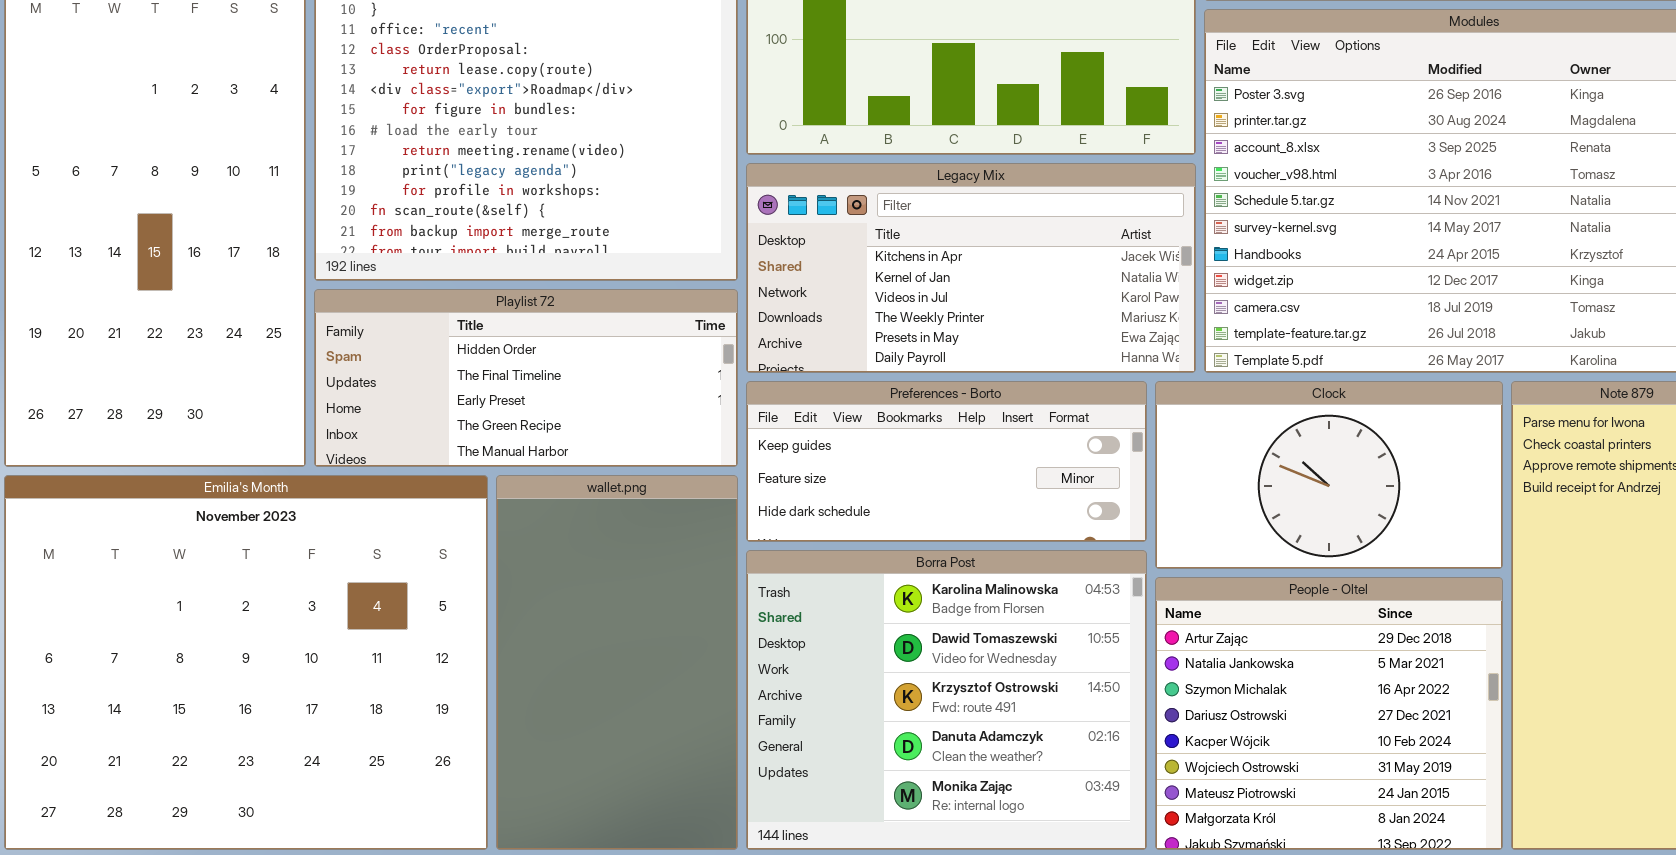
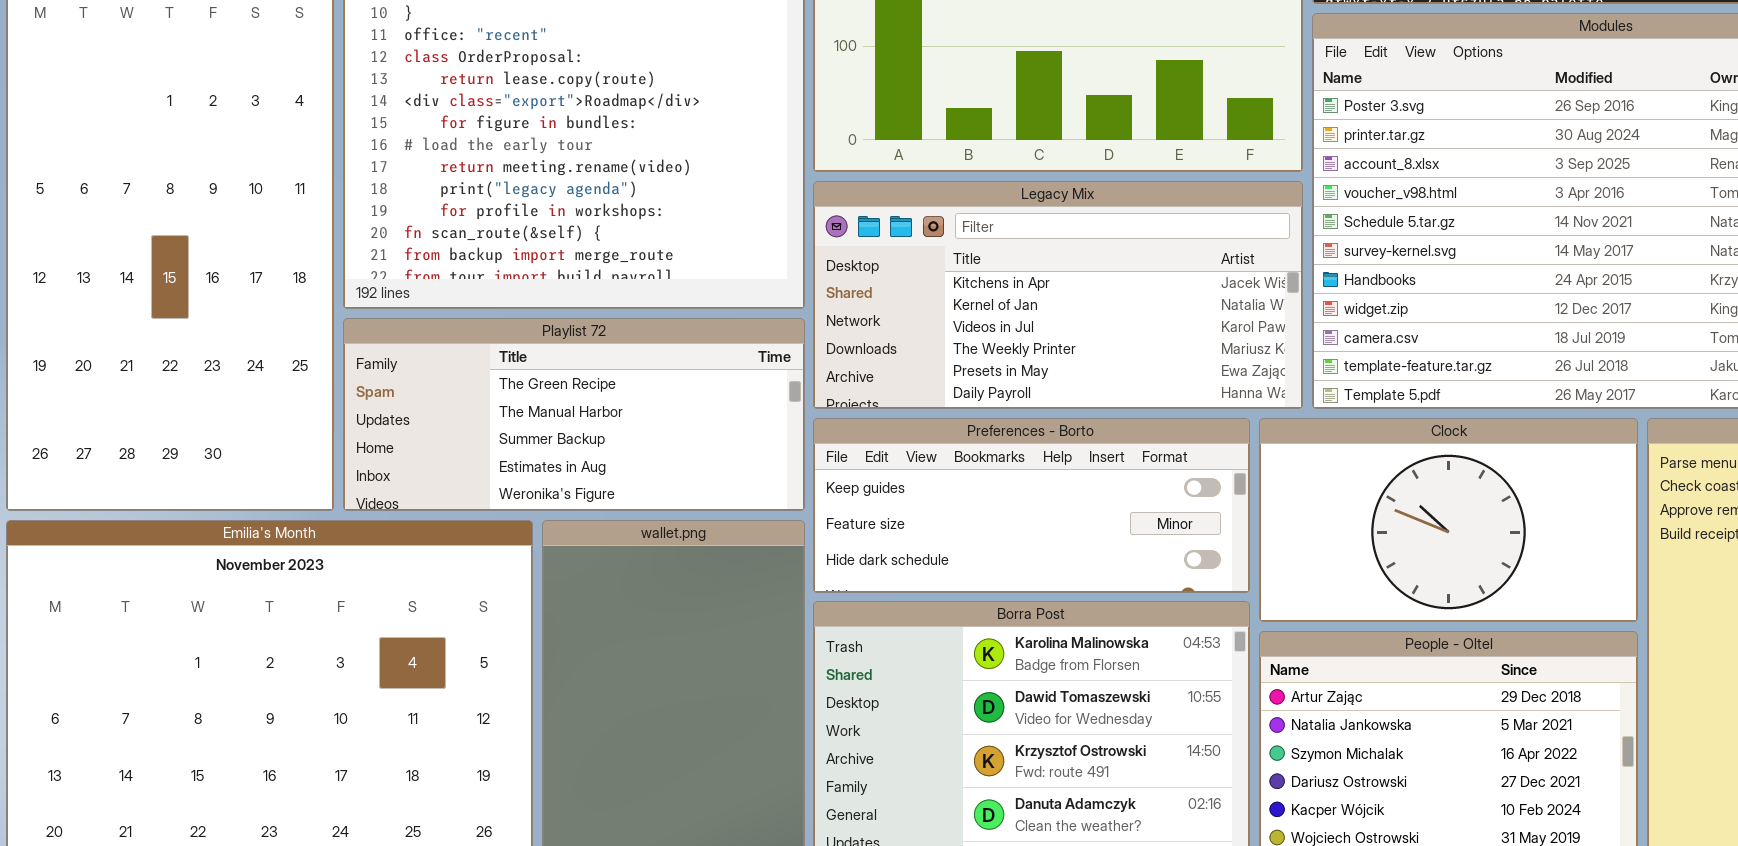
Playlist 72: [314,289,738,467] -> [343,318,805,511], scrolled down 3 rows

